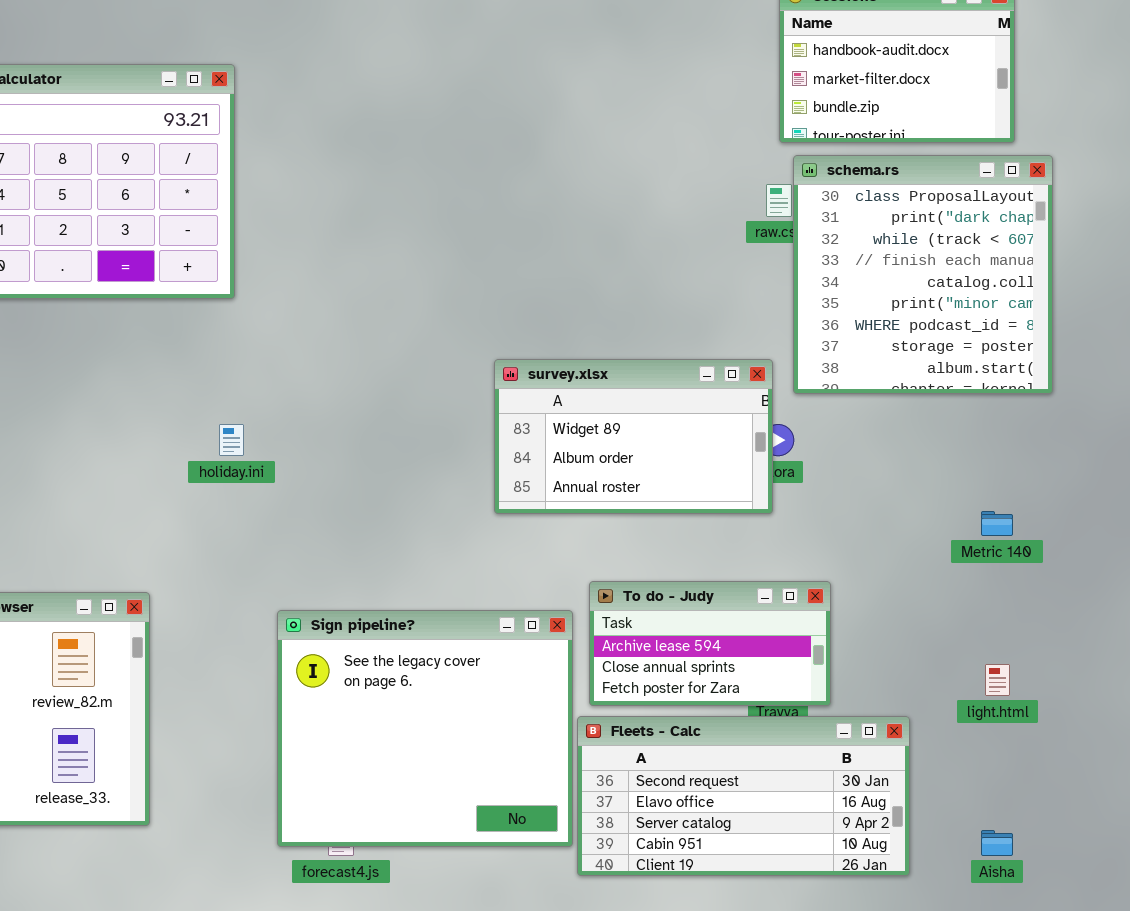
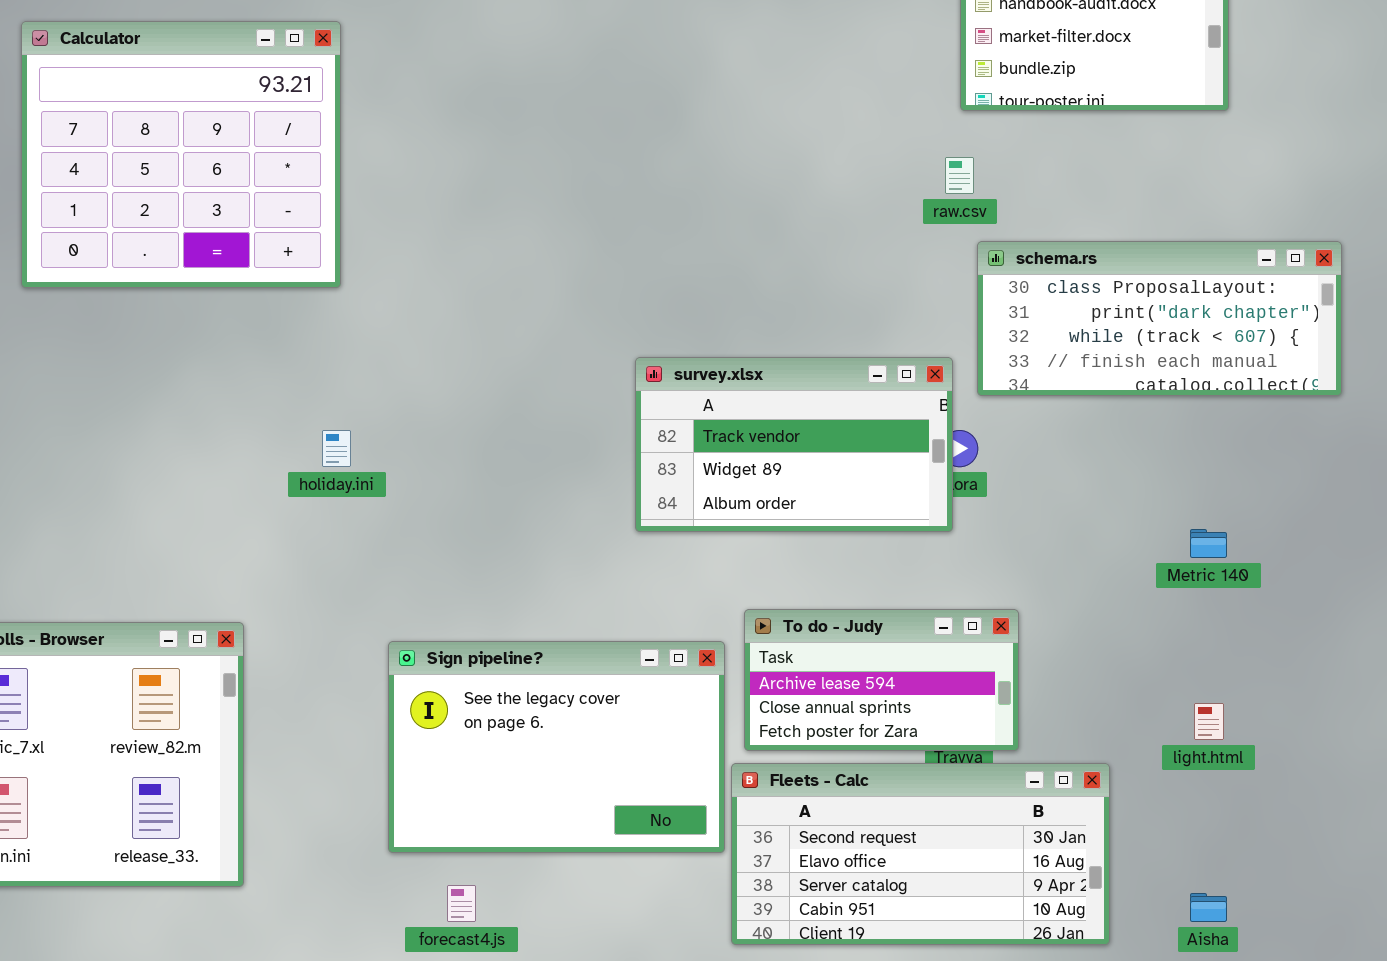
schema.rs: [793,155,1053,394] -> [977,241,1342,396], resized
survey.xlsx: [494,359,773,514] -> [635,357,953,532], scrolled up 1 row
Sign pipeline?: [277,610,573,847] -> [388,641,725,853], resized

